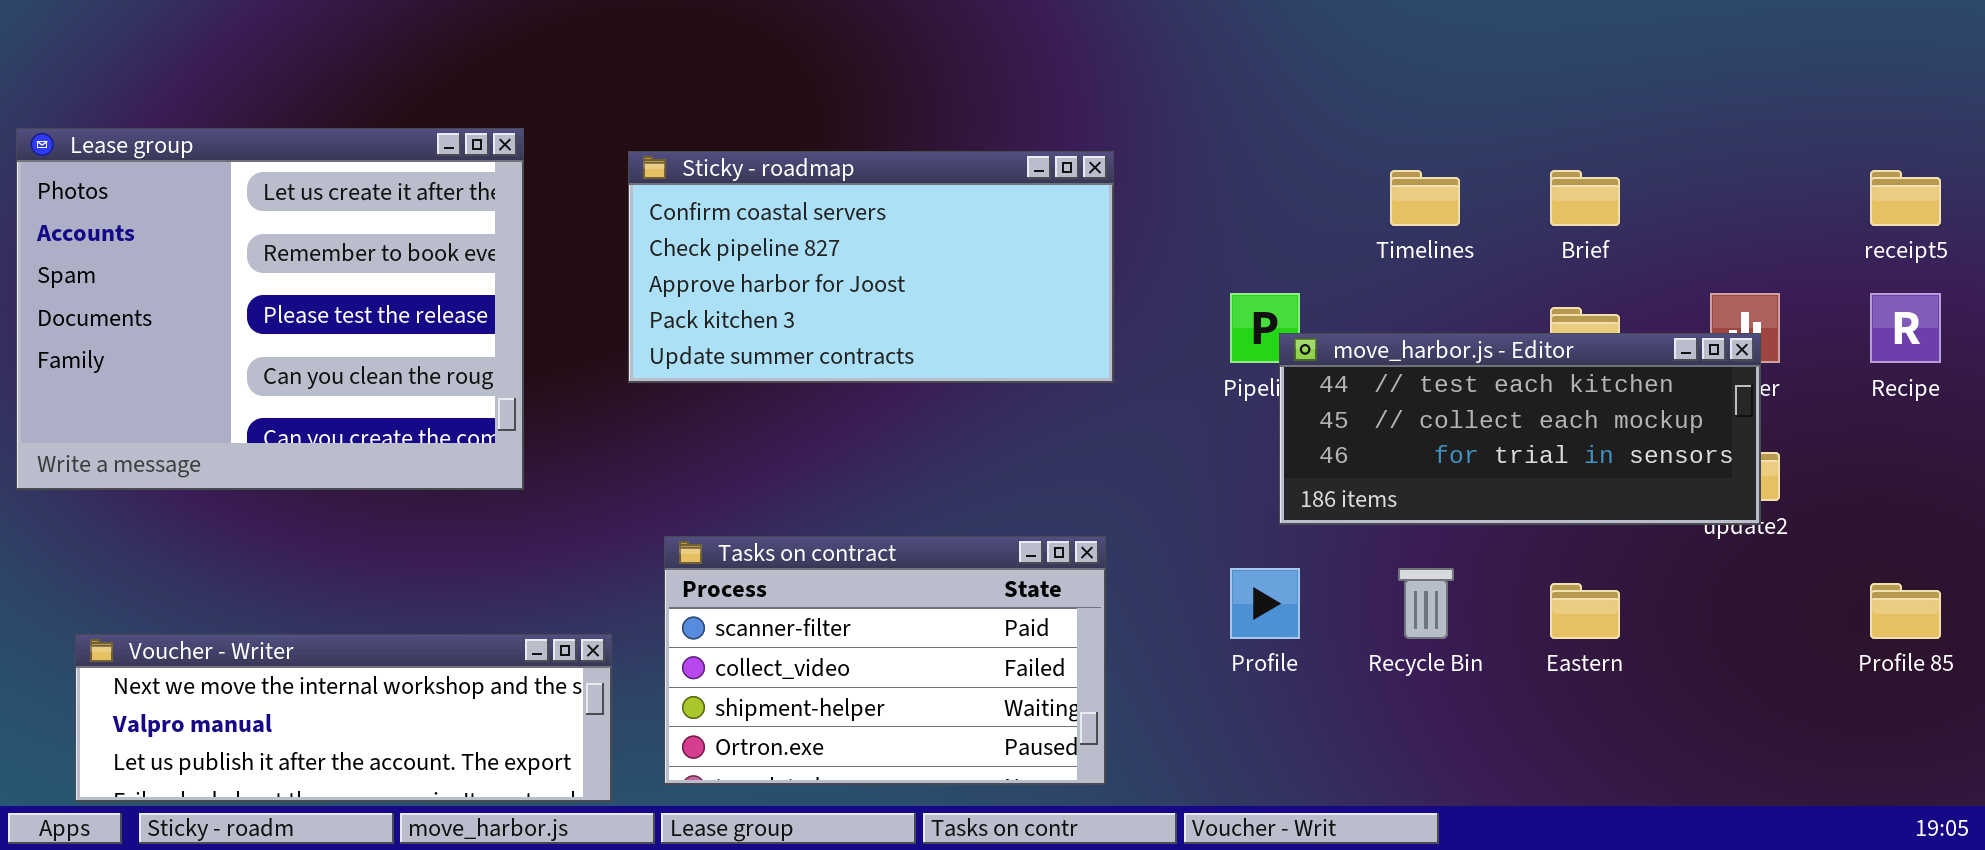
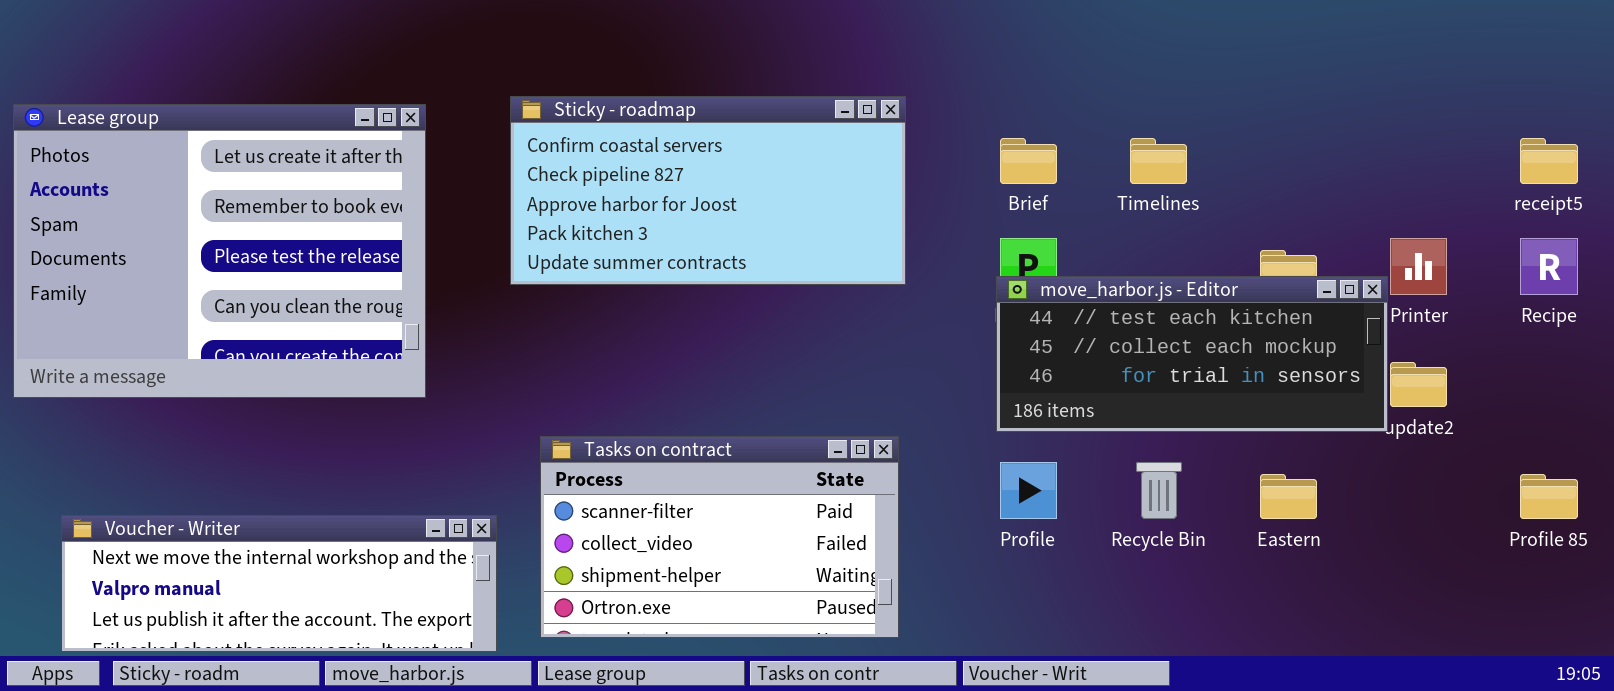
Sticky - roadmap: [628,151,1114,383] -> [510,96,906,285], moved
Brief: [1550,170,1620,226] -> [1000,138,1057,184], moved
move_harbor.js - Editor: [1279,333,1761,525] -> [996,276,1388,432], moved

